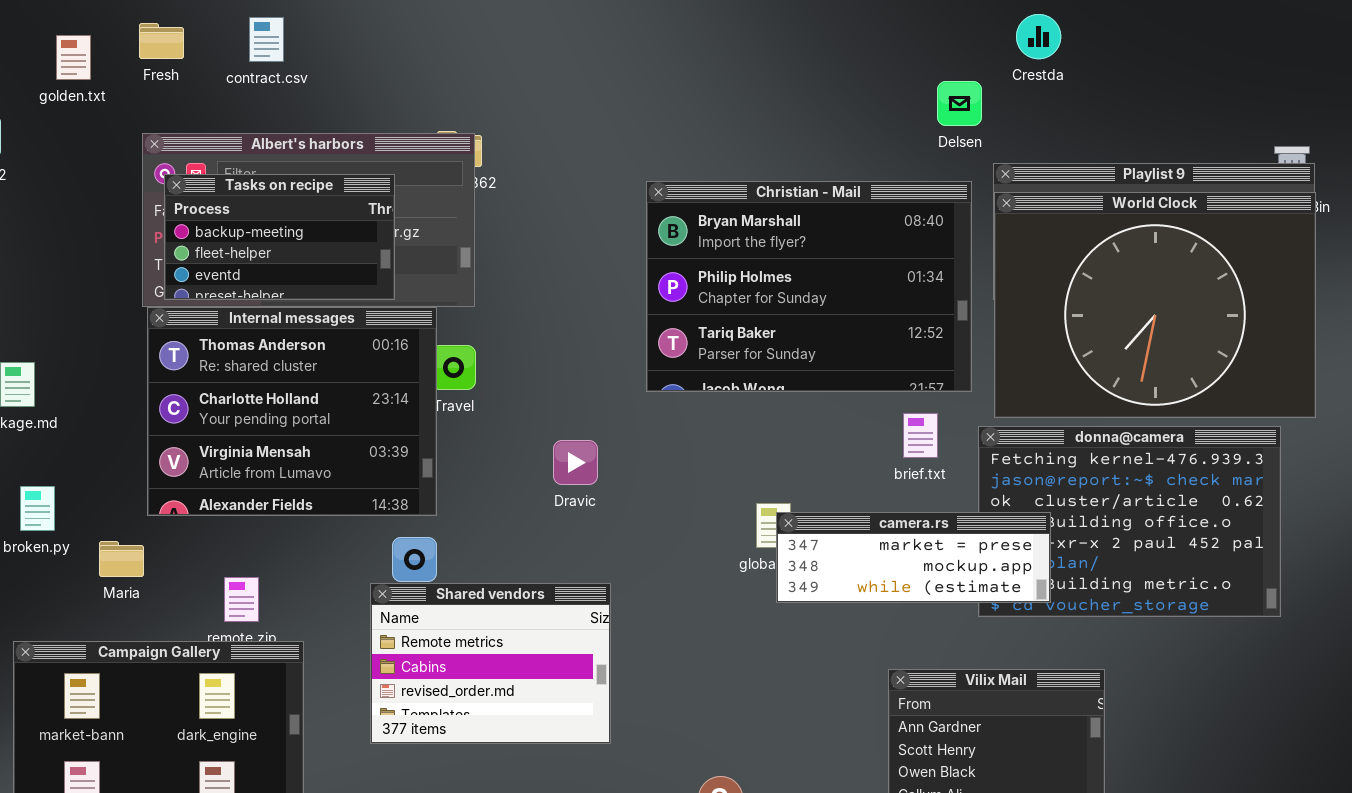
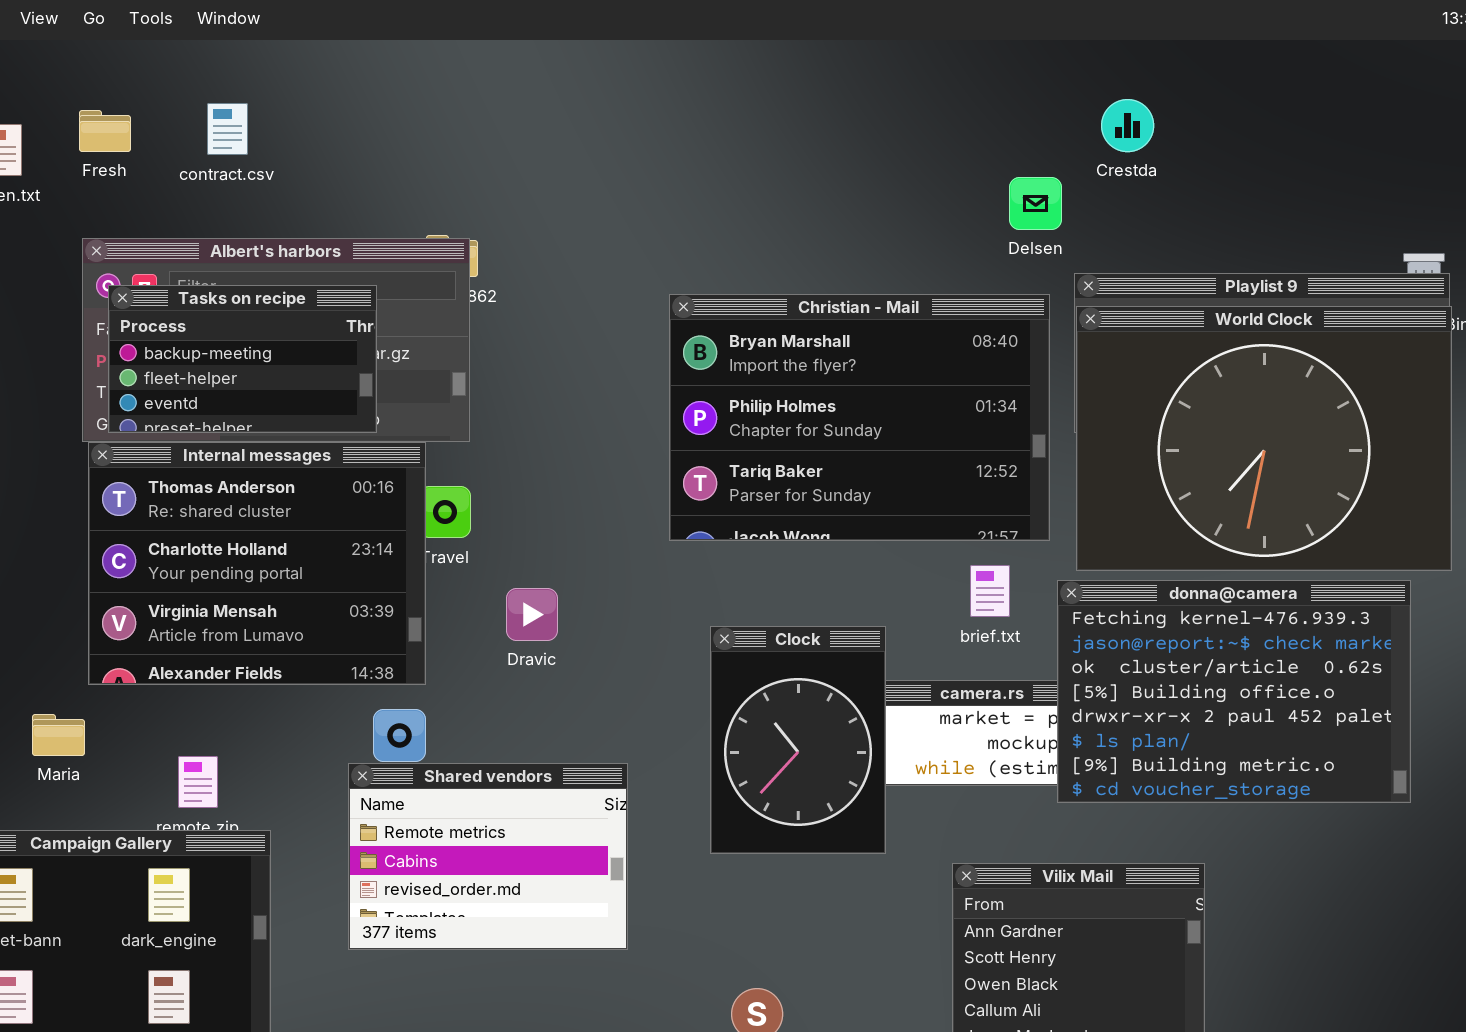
donna@camera: [978,426,1281,617] -> [1057,580,1411,803], raised
Dravic: [553,440,598,485] -> [506,588,558,641], moved
Clock: none -> [710,626,886,854], opened

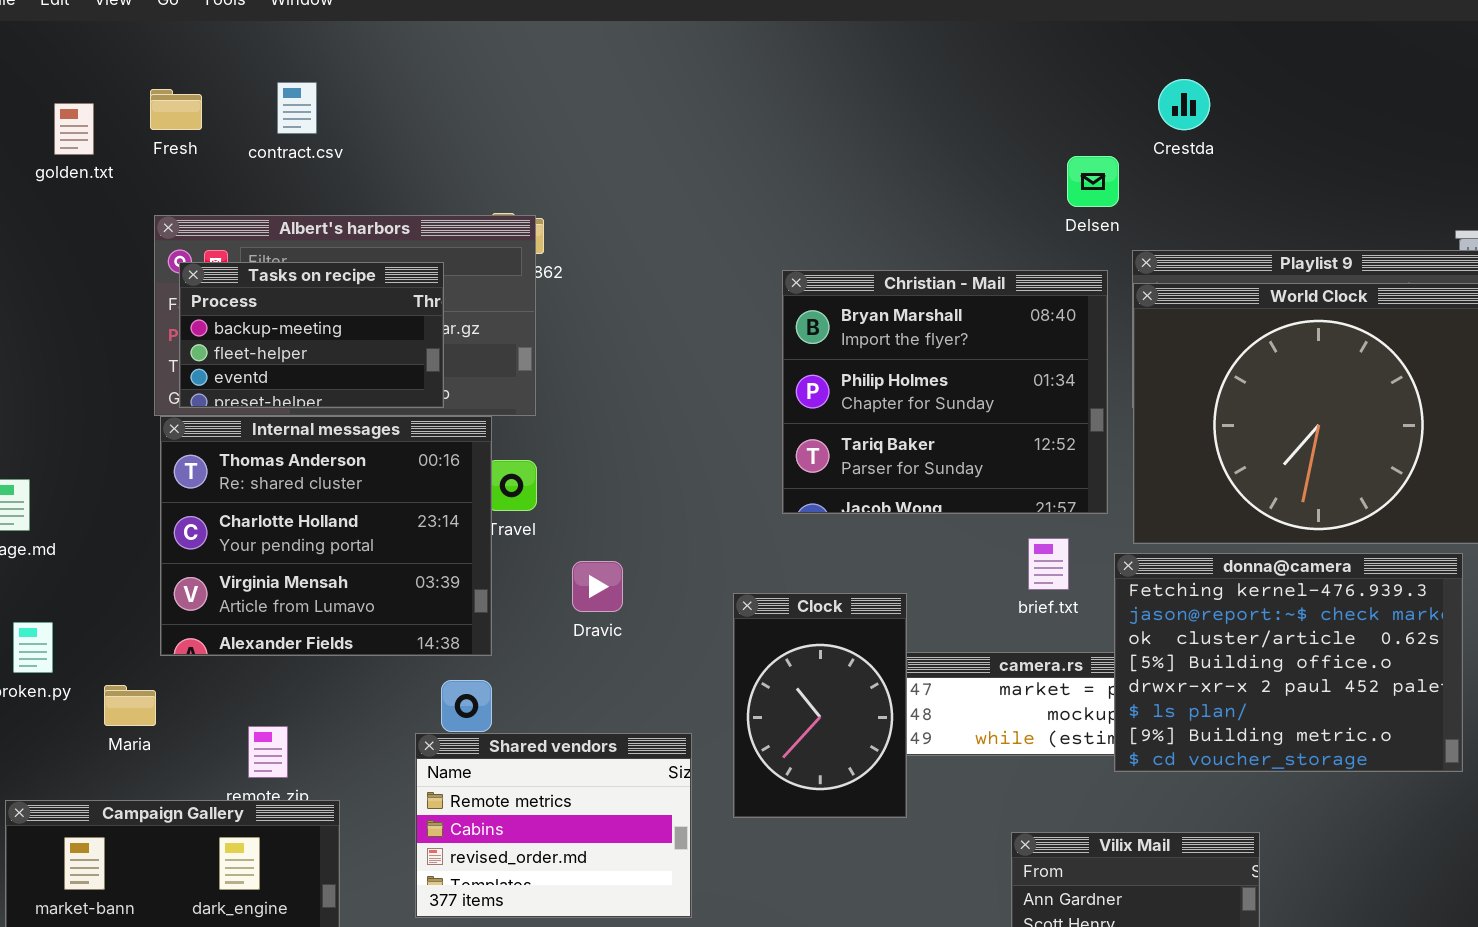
Christian - Mail: [669,294,1050,541] -> [782,270,1108,514], resized
Clock: [710,626,886,854] -> [733,593,907,818], moved

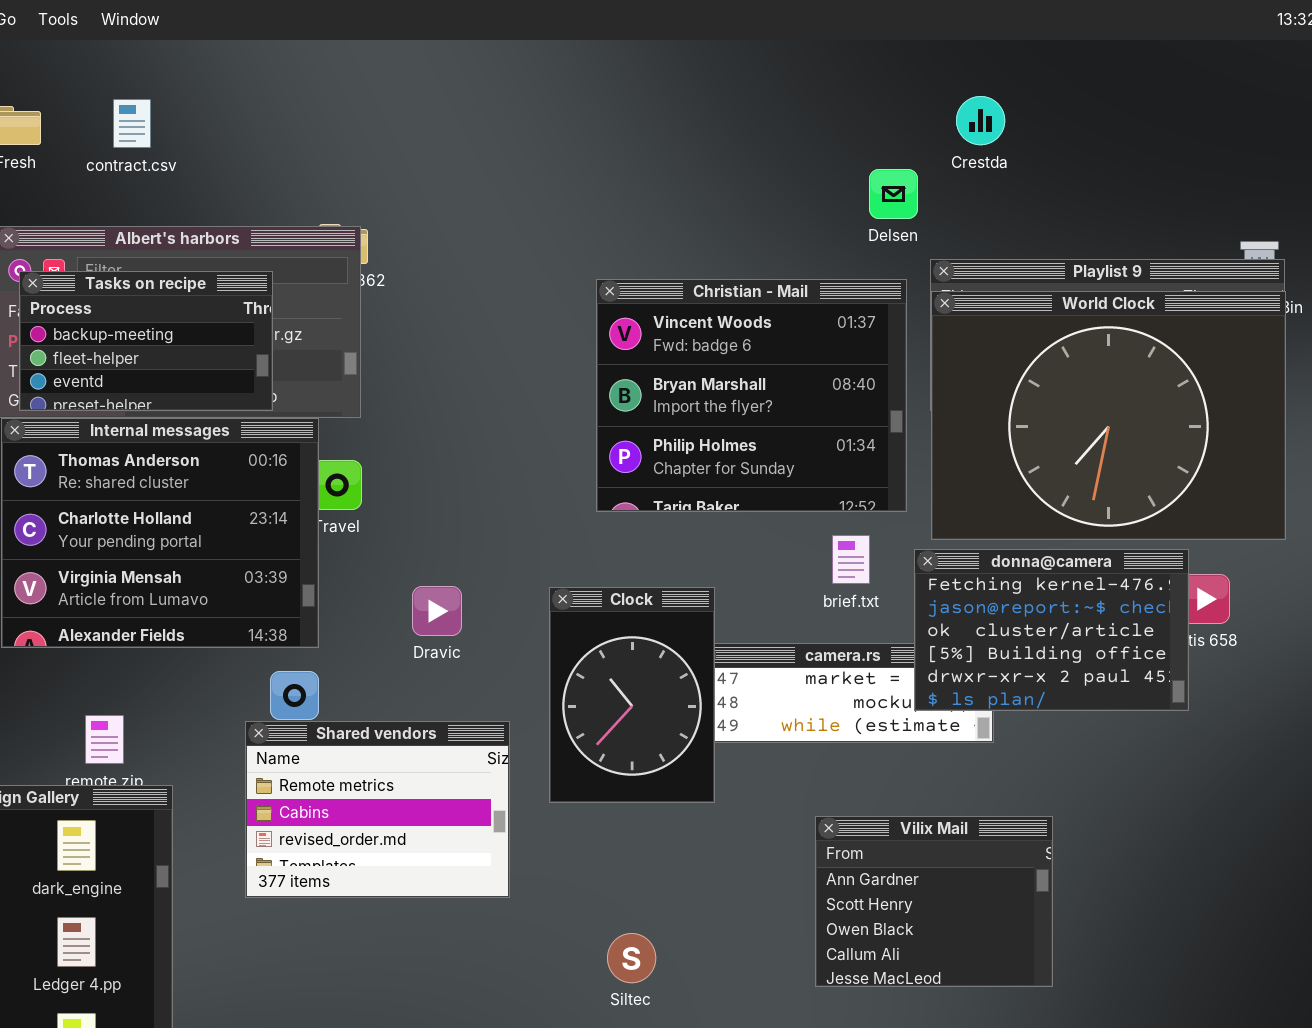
Christian - Mail: [782,270,1108,514] -> [596,279,907,512], scrolled up 1 row
donna@camera: [1114,553,1463,772] -> [914,549,1189,711], resized
Dravic: [572,561,623,612] -> [412,586,462,636], moved

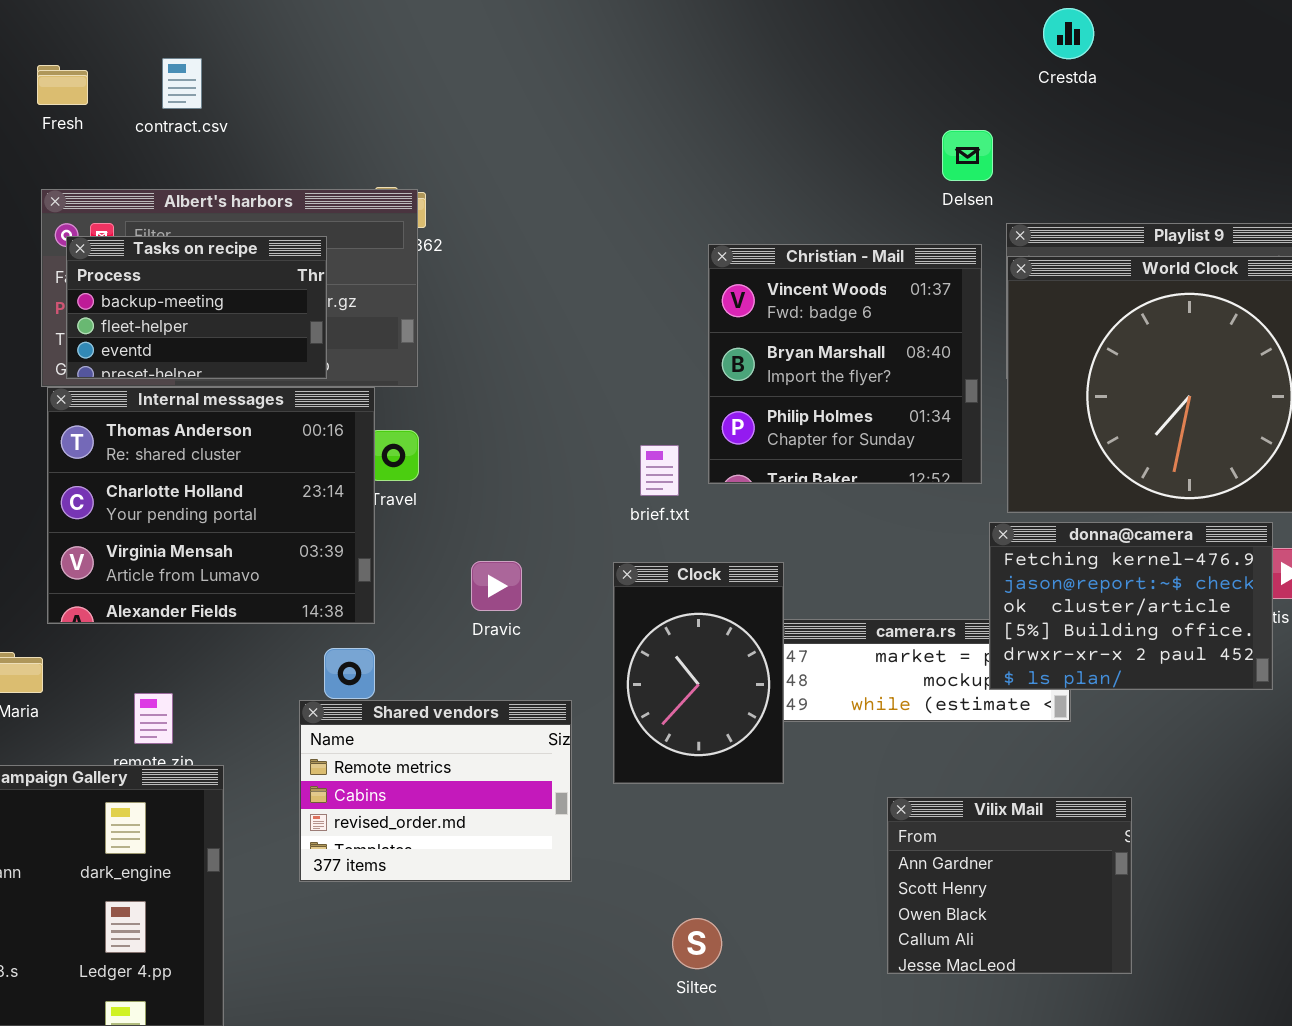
Crestda: [956,96,1005,145] -> [1043,8,1094,59], moved
Christian - Mail: [596,279,907,512] -> [708,244,982,484], resized
brief.txt: [832,535,870,584] -> [640,445,679,496], moved

